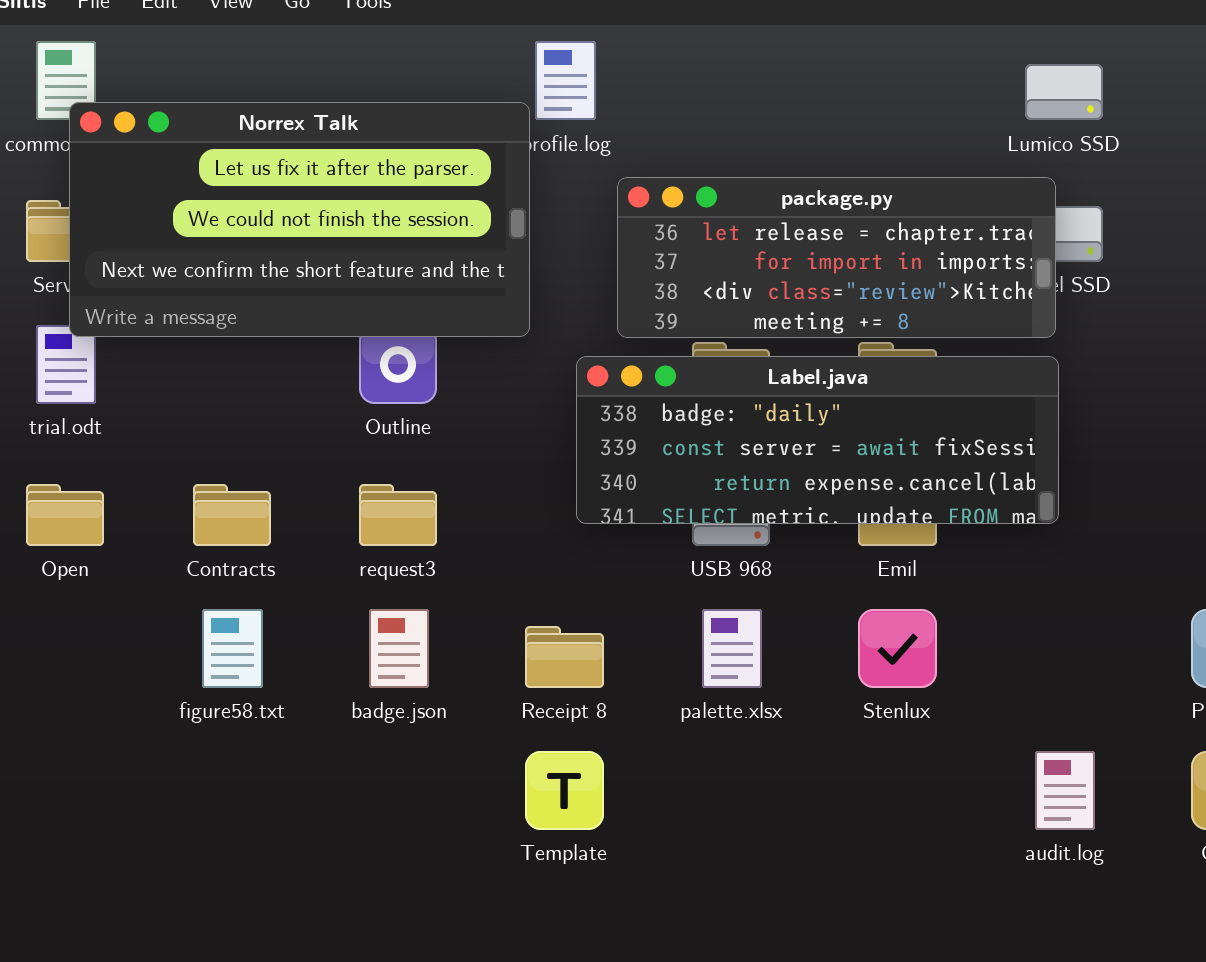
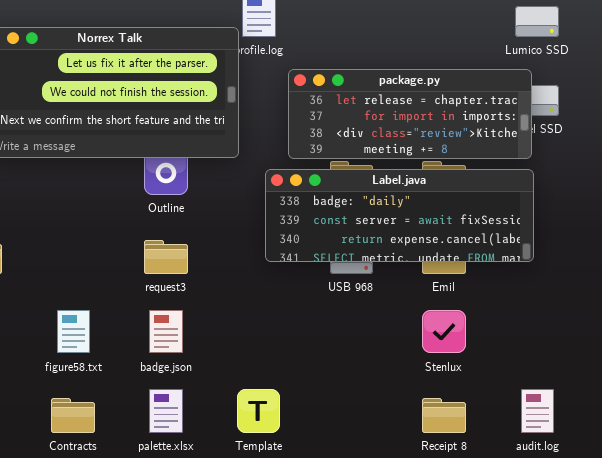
Contracts: [193,484,271,546] -> [51,398,95,433], moved
palette.xlsx: [702,609,762,688] -> [149,389,183,433], moved
Receipt 8: [525,626,604,688] -> [422,398,466,433], moved

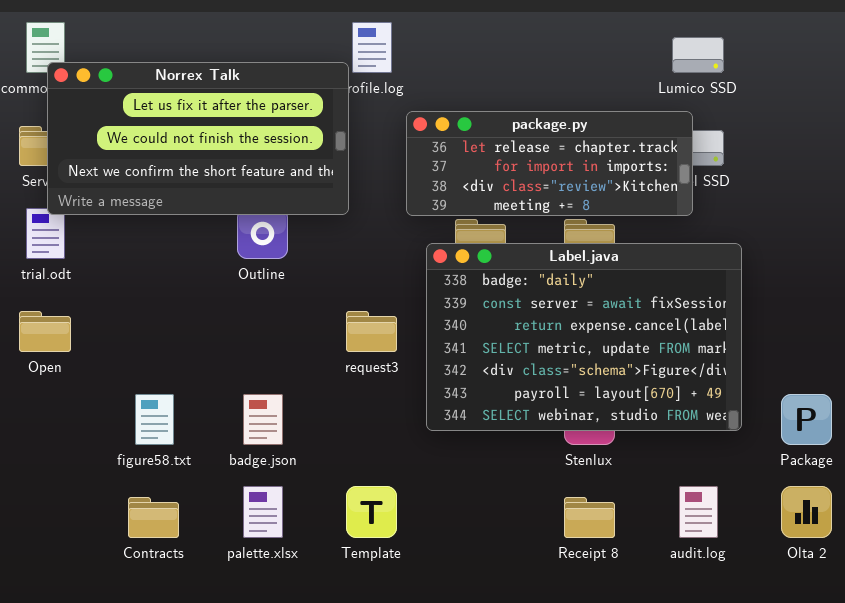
Label.java: [265,169,534,262] -> [426,243,742,431], moved, resized
request3: [144,240,188,274] -> [346,311,397,352], moved

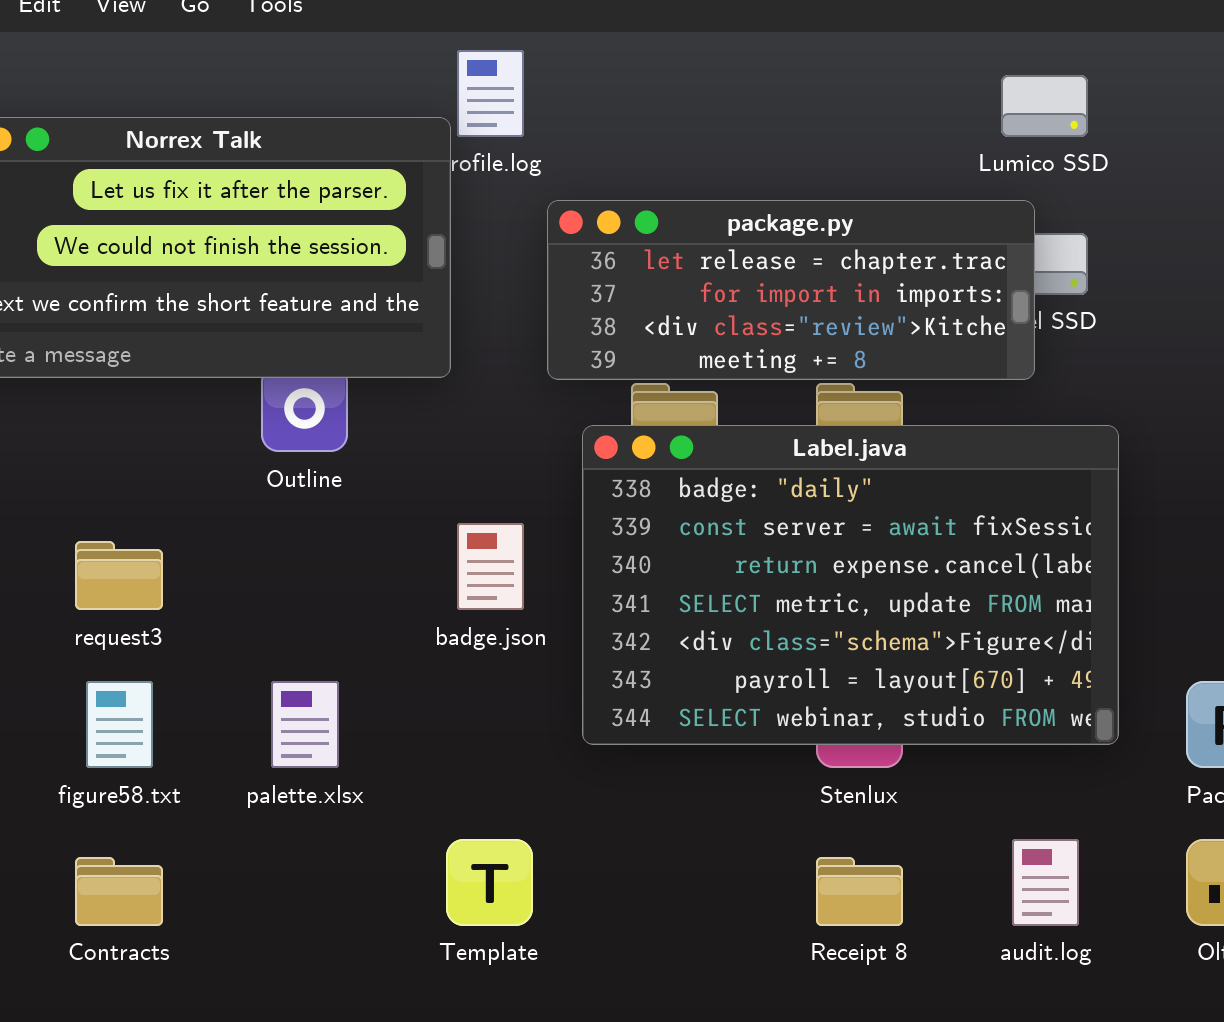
request3: [346,311,397,352] -> [75,541,163,610], moved
badge.json: [243,394,283,445] -> [457,523,524,610], moved
palette.xlsx: [243,486,283,538] -> [271,681,339,768], moved

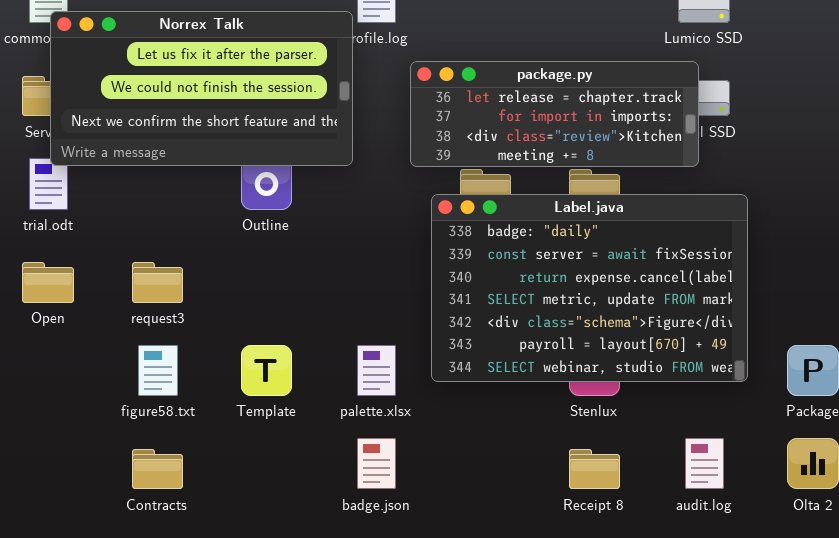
badge.json: [457,523,524,610] -> [357,438,396,489], moved
palette.xlsx: [271,681,339,768] -> [357,345,396,396], moved
Template: [446,839,533,926] -> [241,345,292,396], moved

